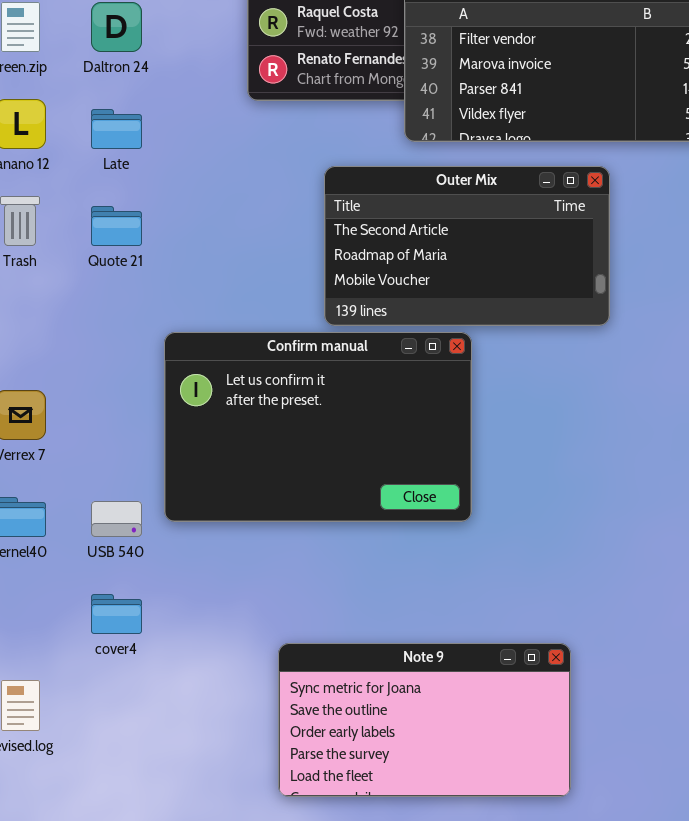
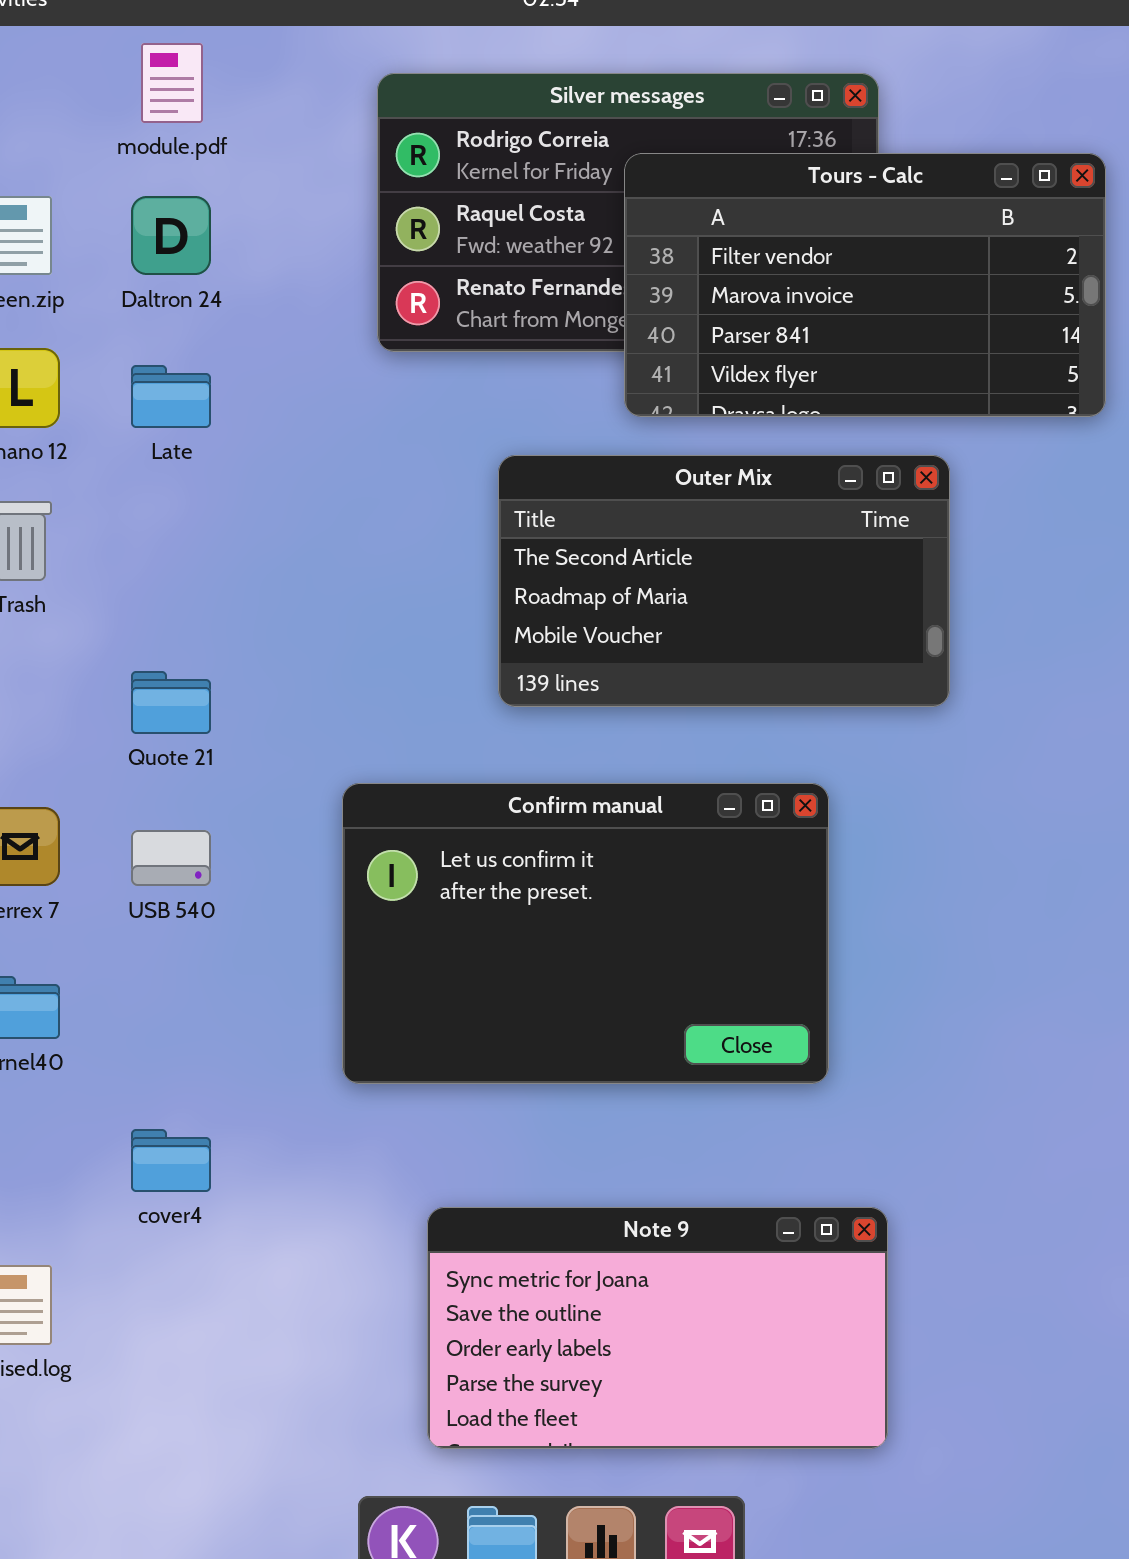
Quote 21: [91,206,142,246] -> [131,671,211,734], moved
Confirm manual: [164,332,472,522] -> [342,783,829,1084], moved
USB 540: [91,501,142,537] -> [131,830,211,886], moved

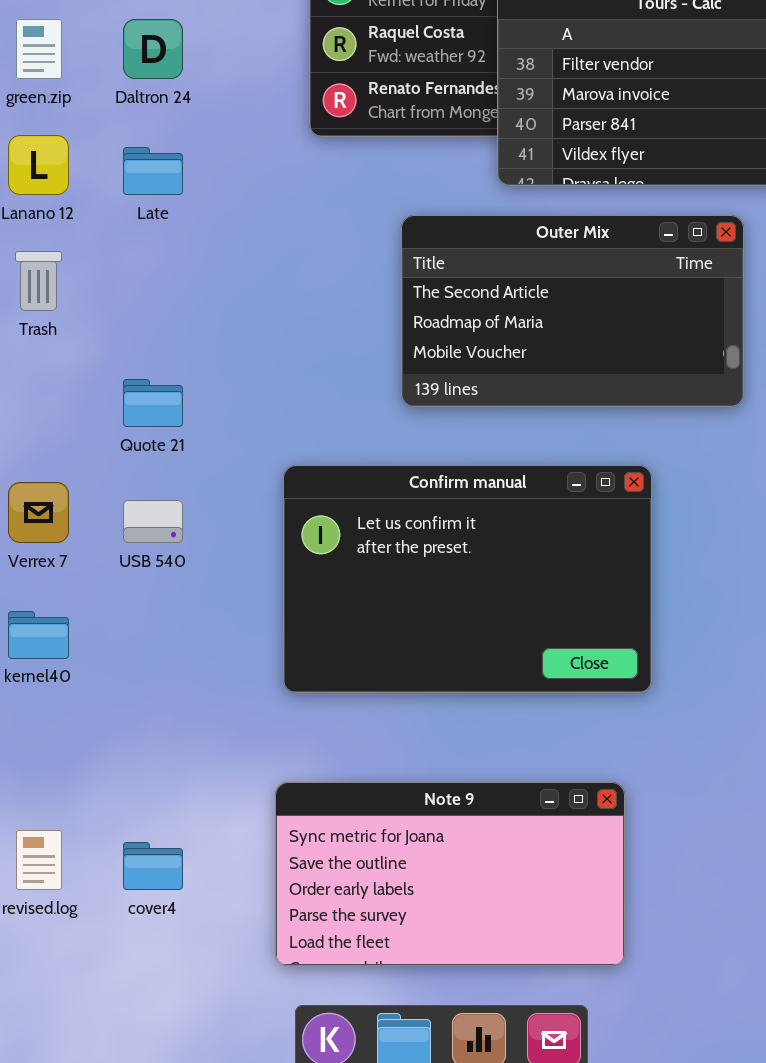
cover4: [131,1129,211,1192] -> [123,842,183,890], moved
Note 9: [427,1207,888,1449] -> [275,782,625,966], moved

